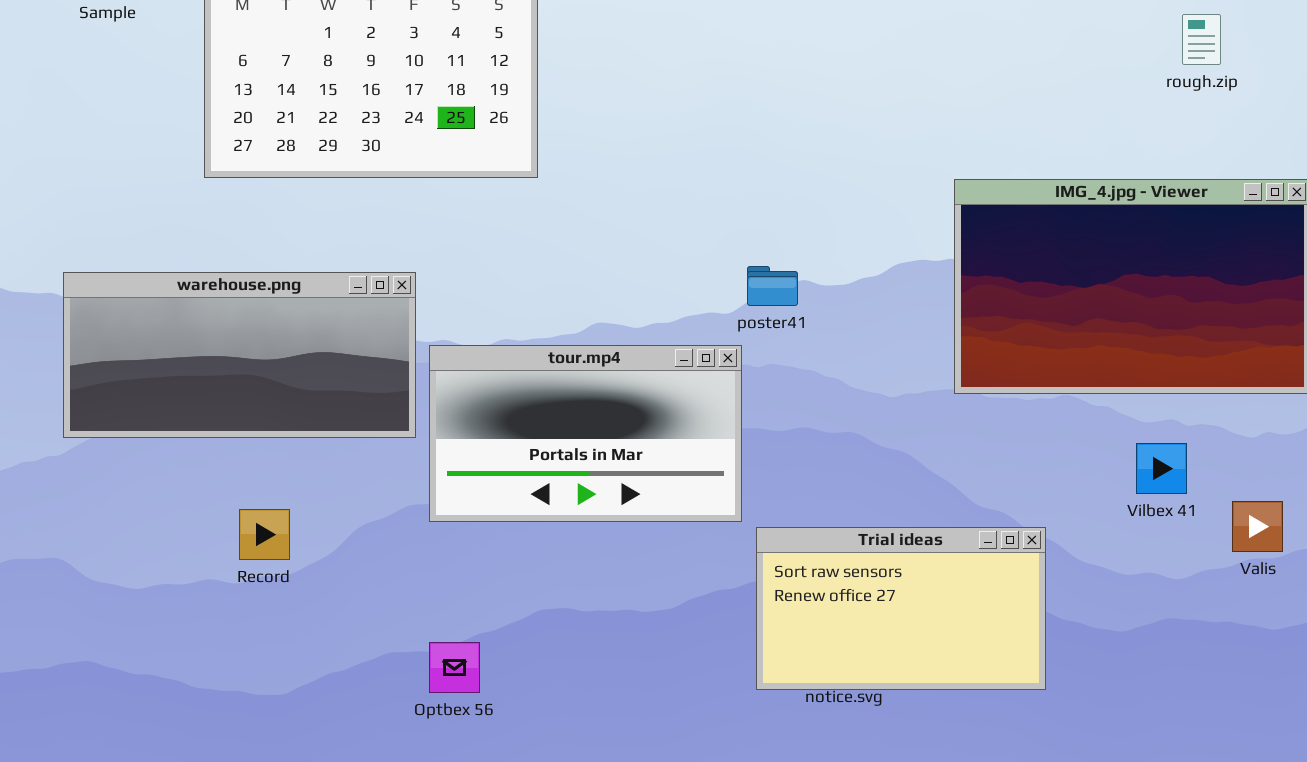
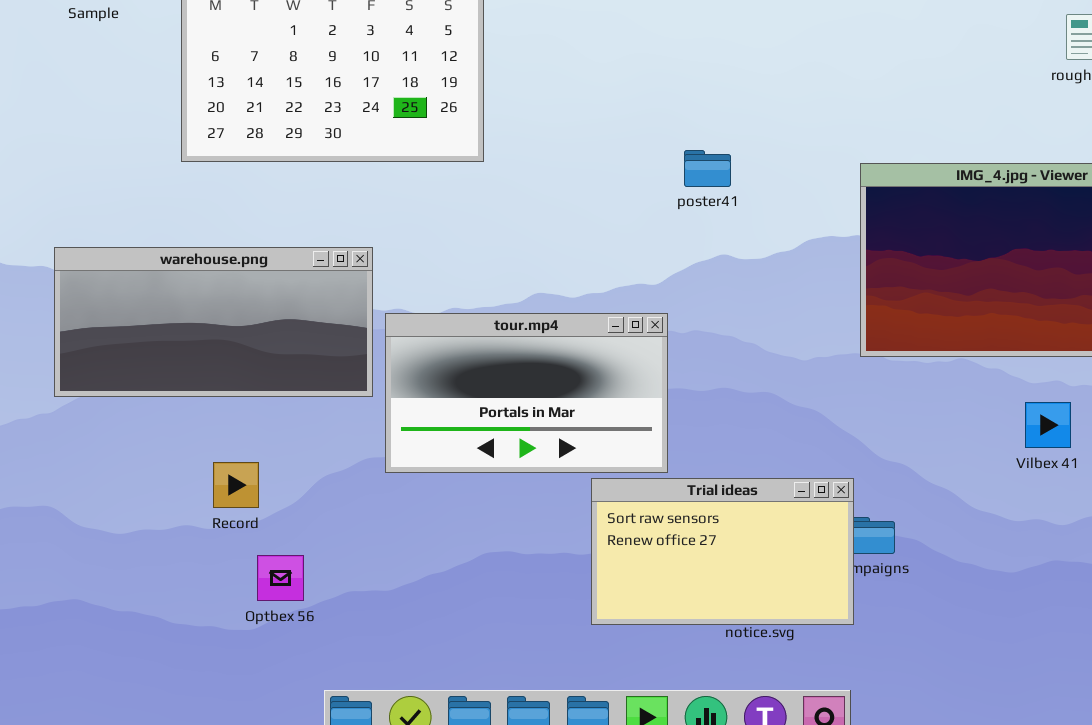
poster41: [747,266,798,306] -> [684,150,731,187], moved
Trial ideas: [756,527,1046,690] -> [591,478,854,625], moved
Optbex 56: [429,642,480,693] -> [257,555,304,601], moved

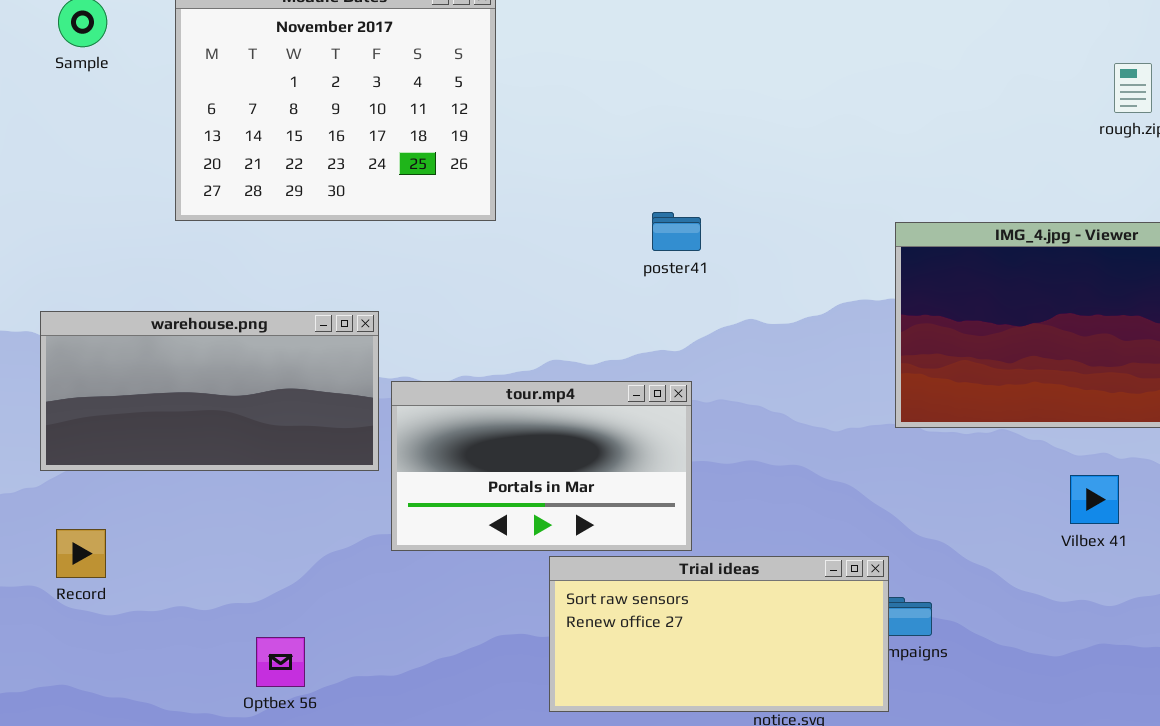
poster41: [684,150,731,187] -> [652,212,701,251], moved
Record: [213,462,259,508] -> [56,529,106,578], moved
Trial ideas: [591,478,854,625] -> [549,556,889,712], resized

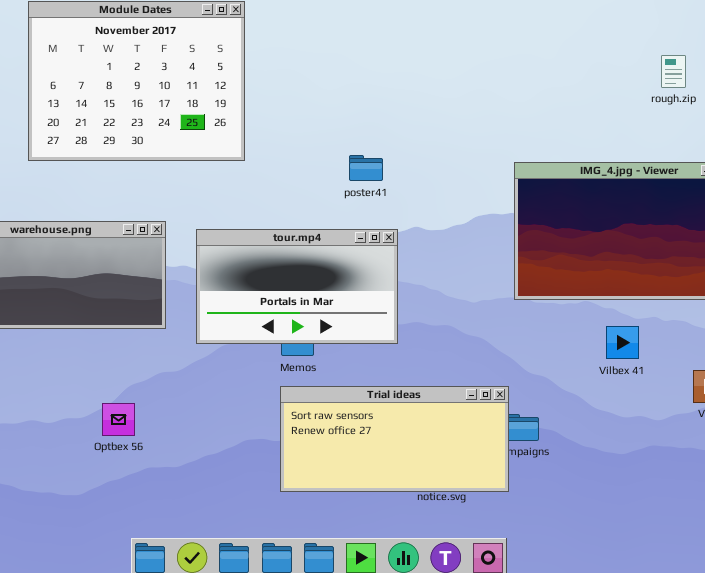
tour.mp4: [391,381,692,551] -> [196,229,398,344], moved
Vilbex 41: [1070,475,1119,524] -> [606,326,639,359], moved
Optbex 56: [256,637,305,687] -> [102,403,135,436], moved

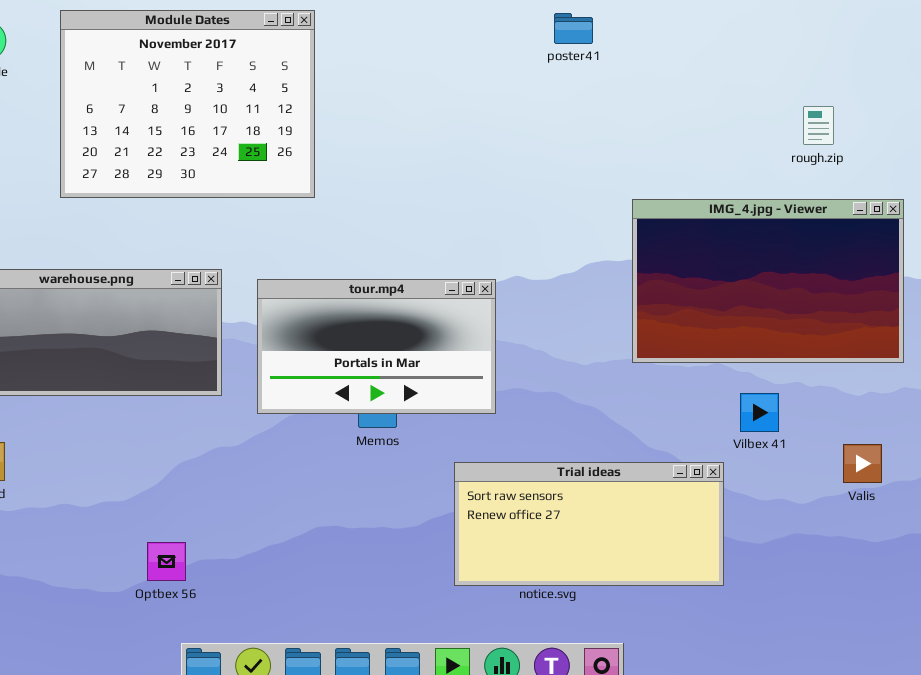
rough.zip: [661,55,686,88] -> [803,106,834,145], moved
poster41: [349,155,383,181] -> [554,13,593,44], moved
Trial ideas: [280,386,509,492] -> [454,462,724,586], moved
Optbex 56: [102,403,135,436] -> [147,542,186,581], moved

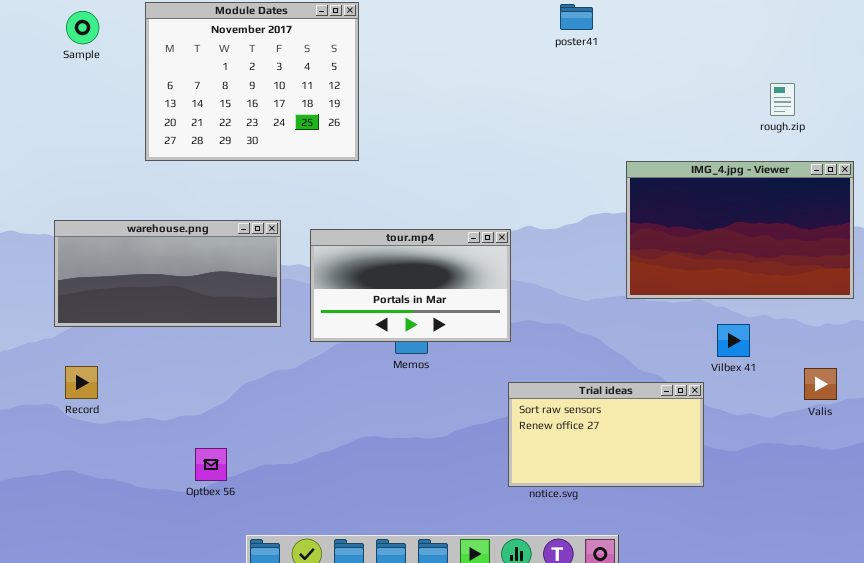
Trial ideas: [454,462,724,586] -> [508,382,704,487], resized
Optbex 56: [147,542,186,581] -> [195,448,227,481], moved

